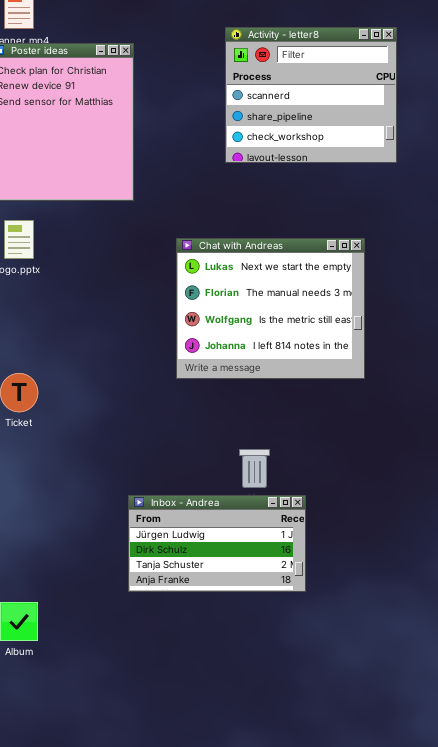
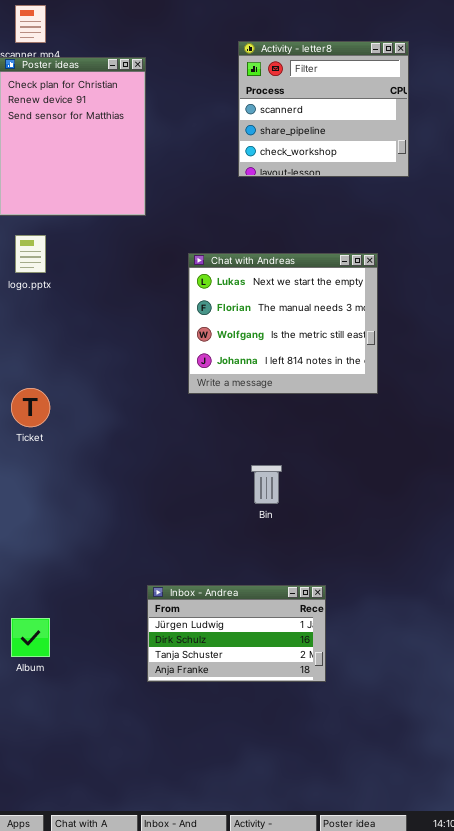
Inbox - Andrea: [128,495,306,592] -> [147,585,326,682], moved

